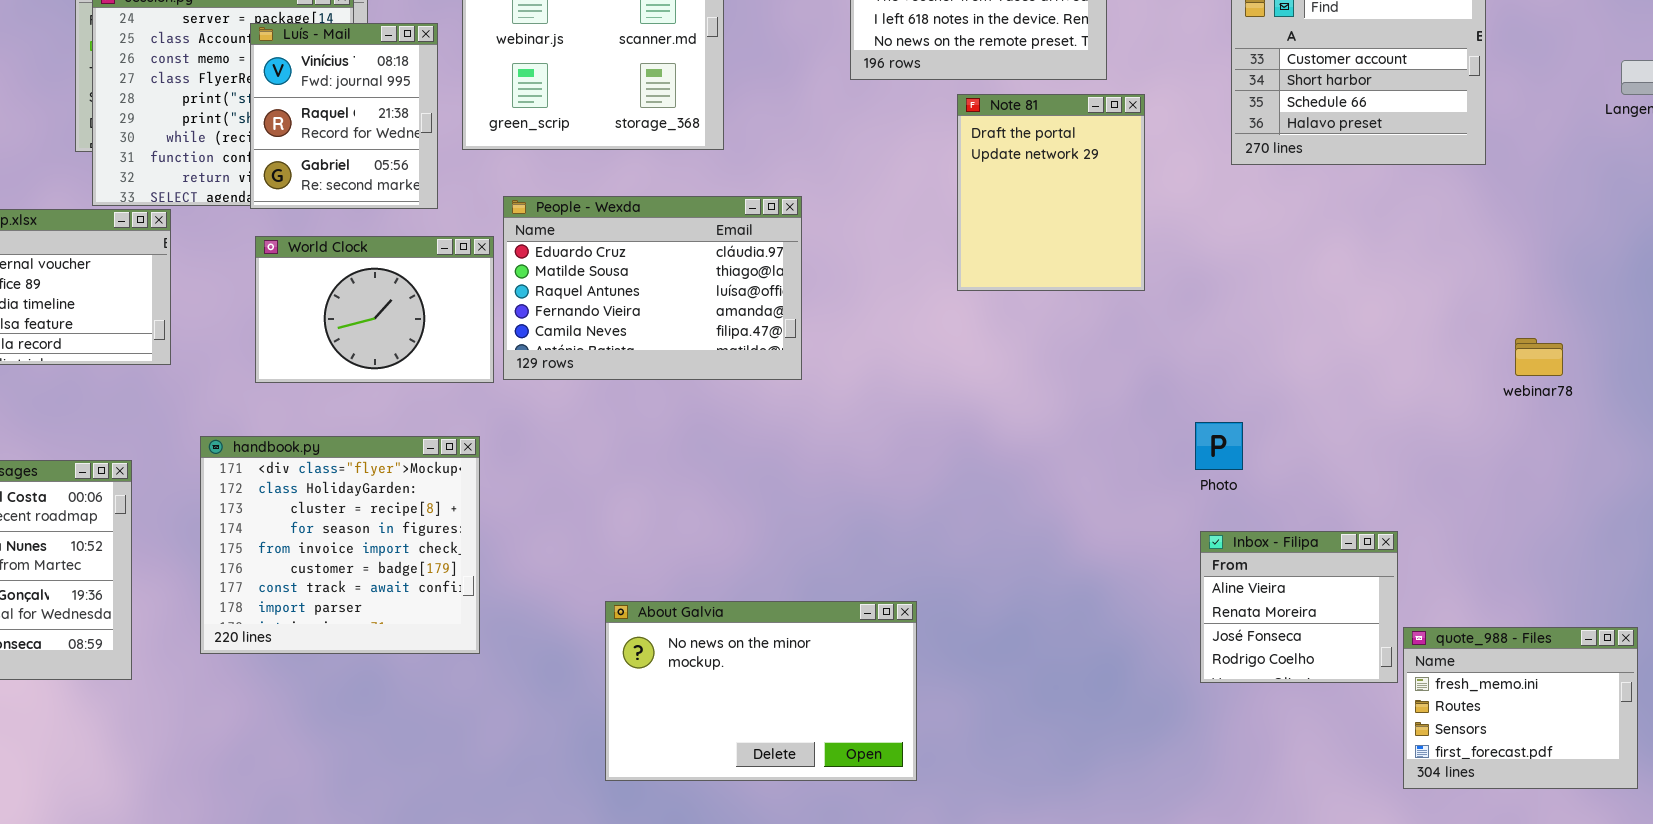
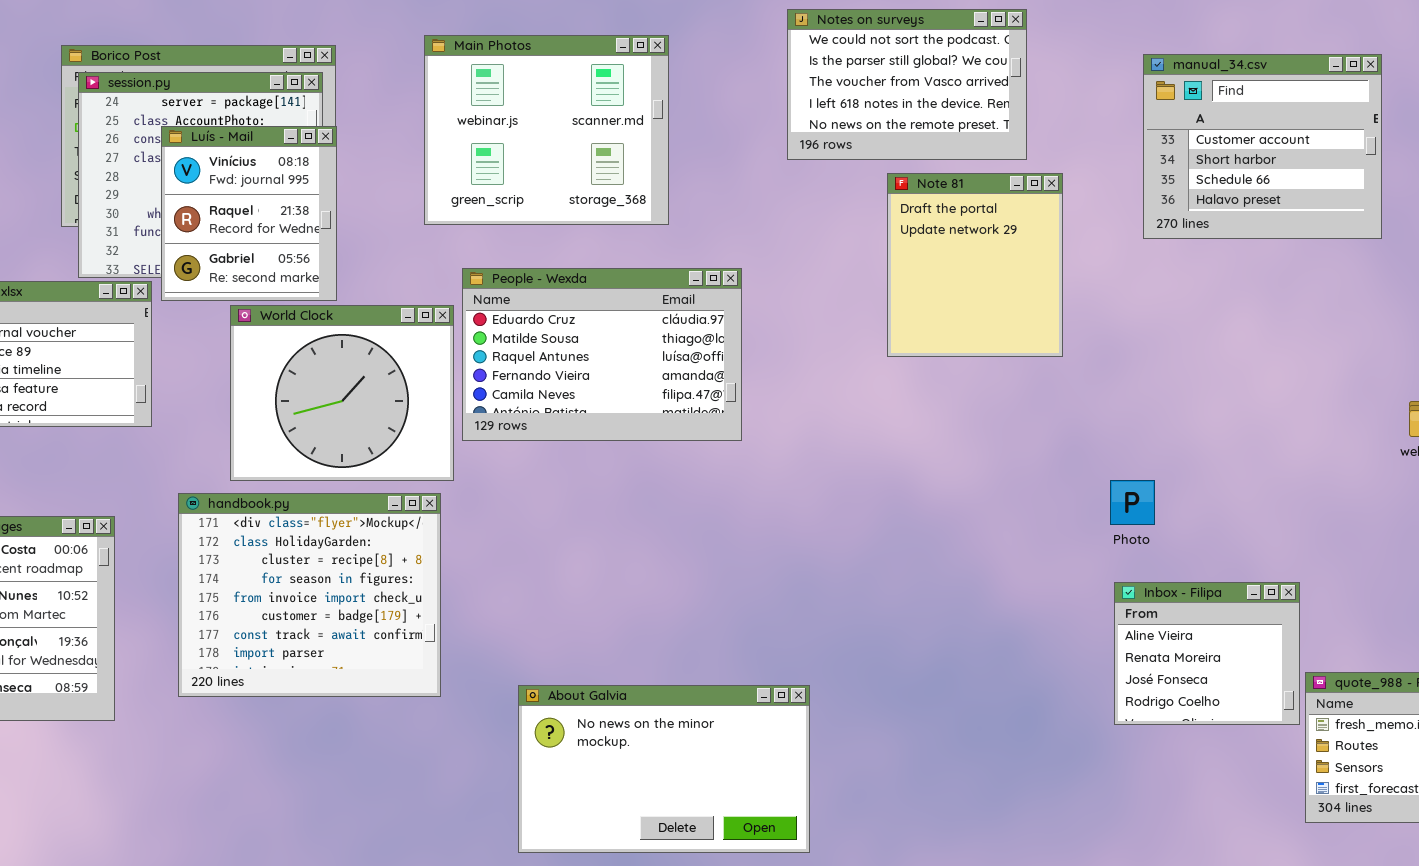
Luís - Mail: [250,23,438,209] -> [161,126,337,301], moved
World Clock: [255,236,494,383] -> [230,305,454,481], resized
About Galvia: [605,601,917,781] -> [518,685,810,853], moved

